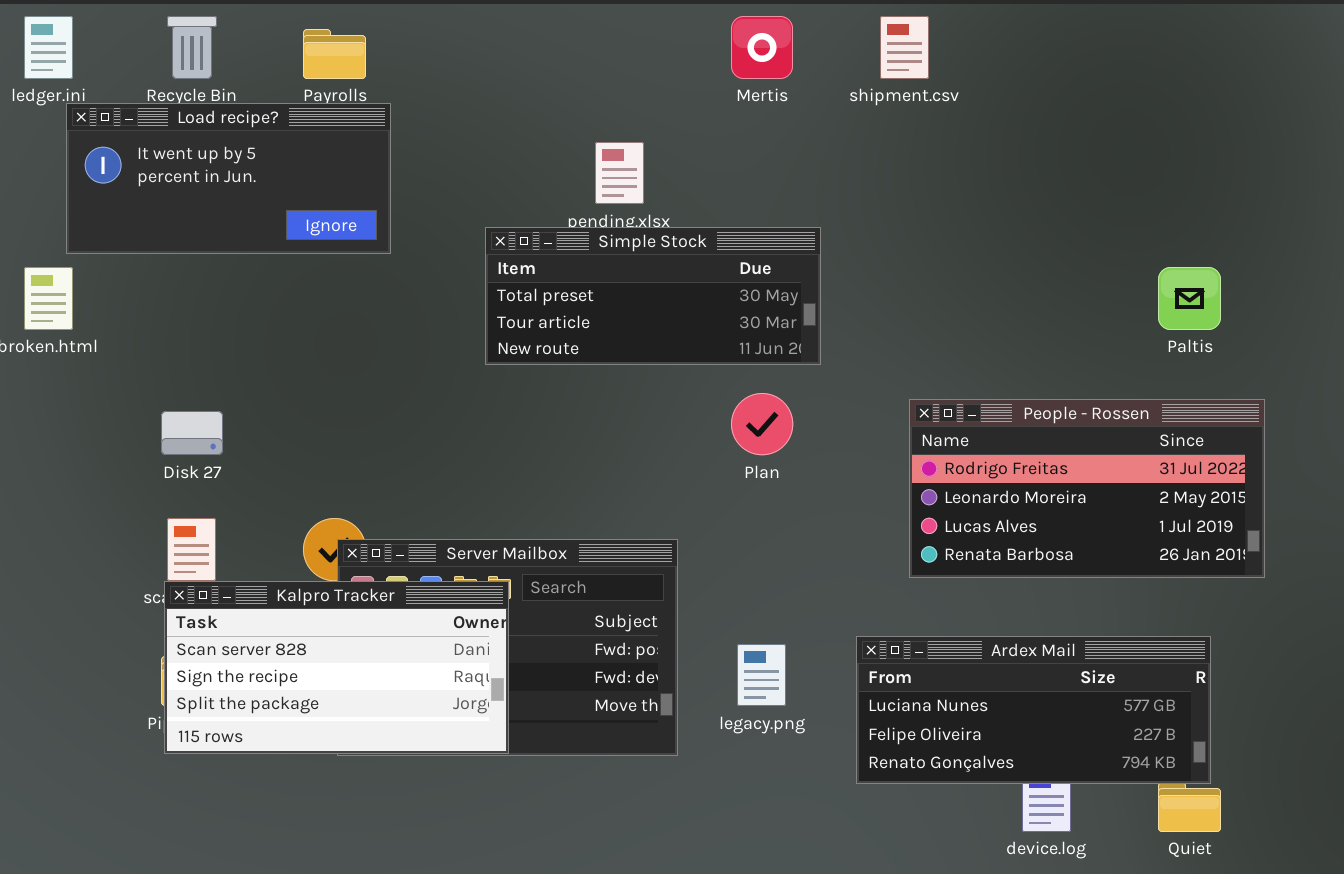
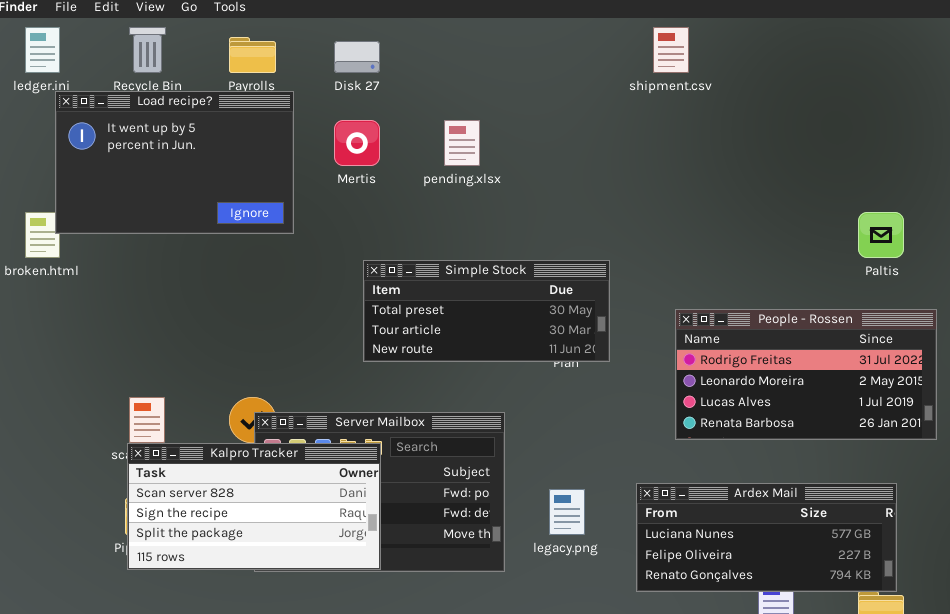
Mertis: [731,16,793,79] -> [334,120,380,166], moved
Load recipe?: [66,103,391,254] -> [55,91,294,234], resized
Simple Stock: [485,227,821,365] -> [363,260,610,362], moved
Disk 27: [161,411,223,455] -> [334,41,380,73], moved

